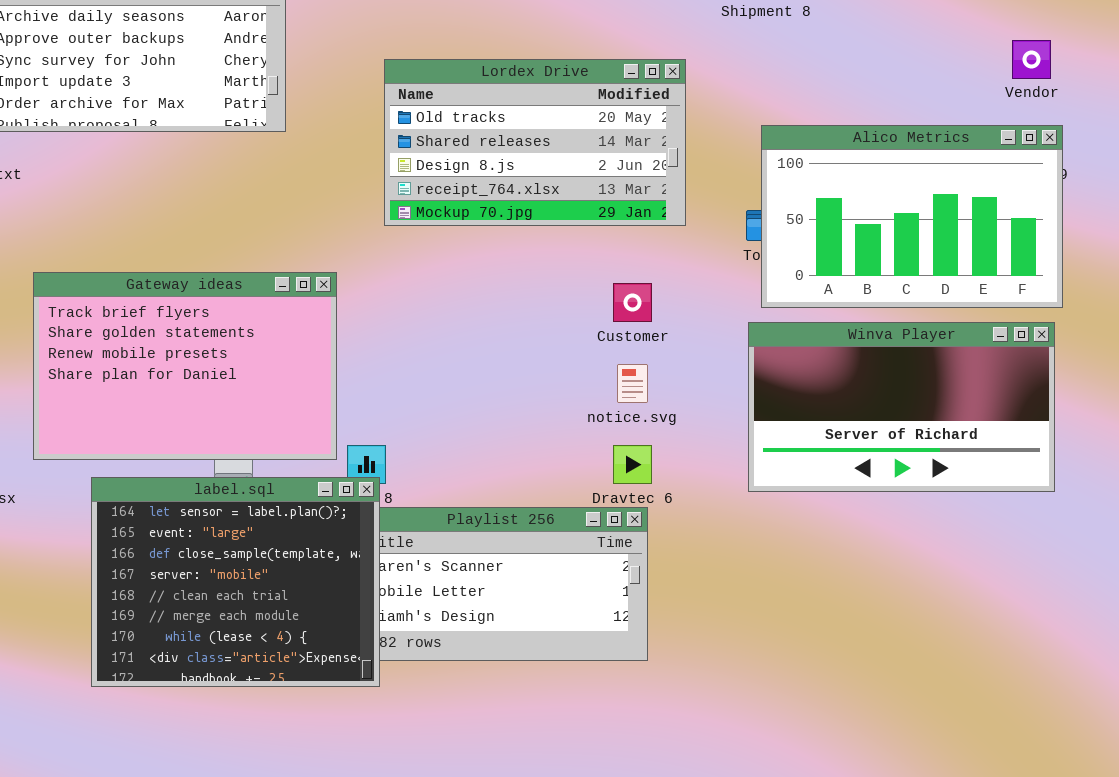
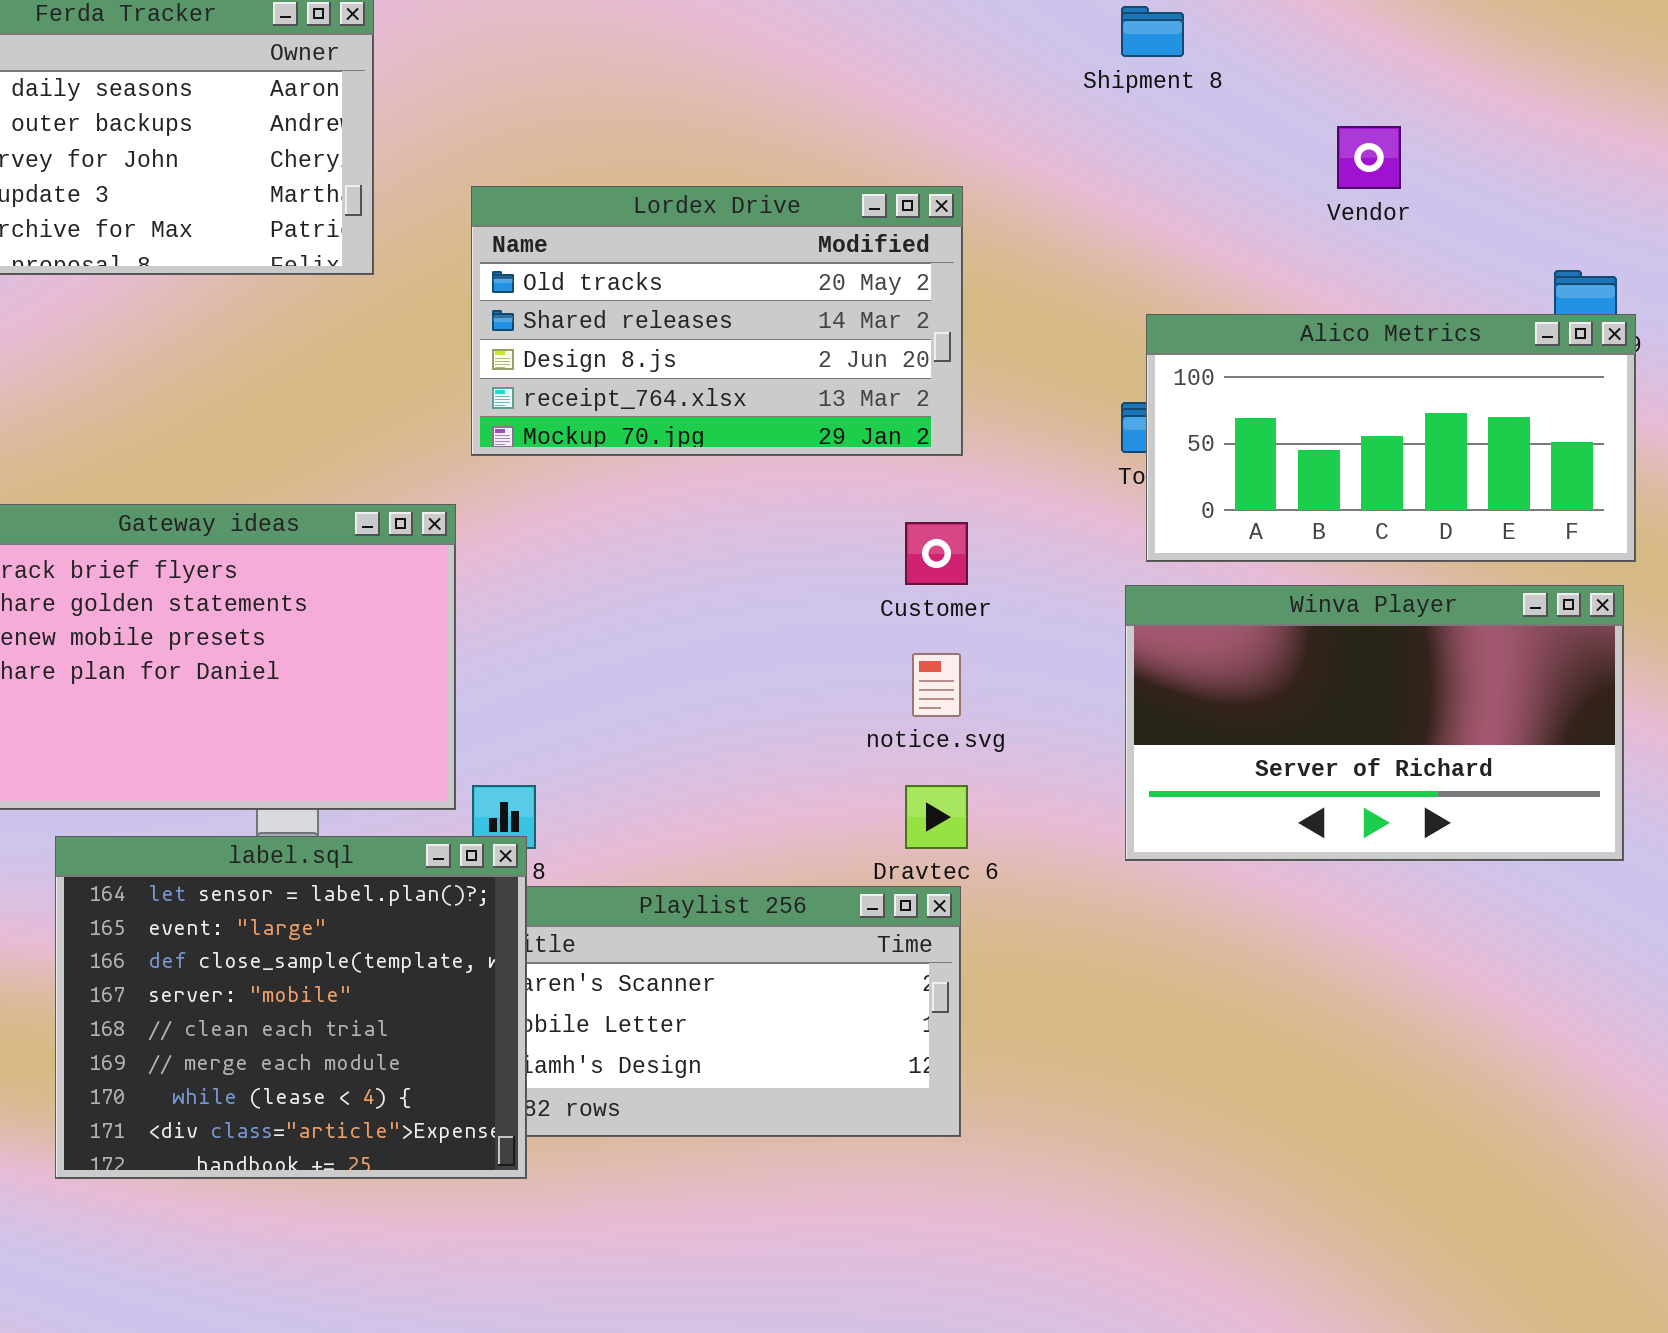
Vendor: [1012,40,1051,79] -> [1337,126,1401,189], moved
Lordex Drive: [384,59,686,226] -> [471,186,963,456], moved
Alico Metrics: [761,125,1063,308] -> [1146,314,1636,562], resized

